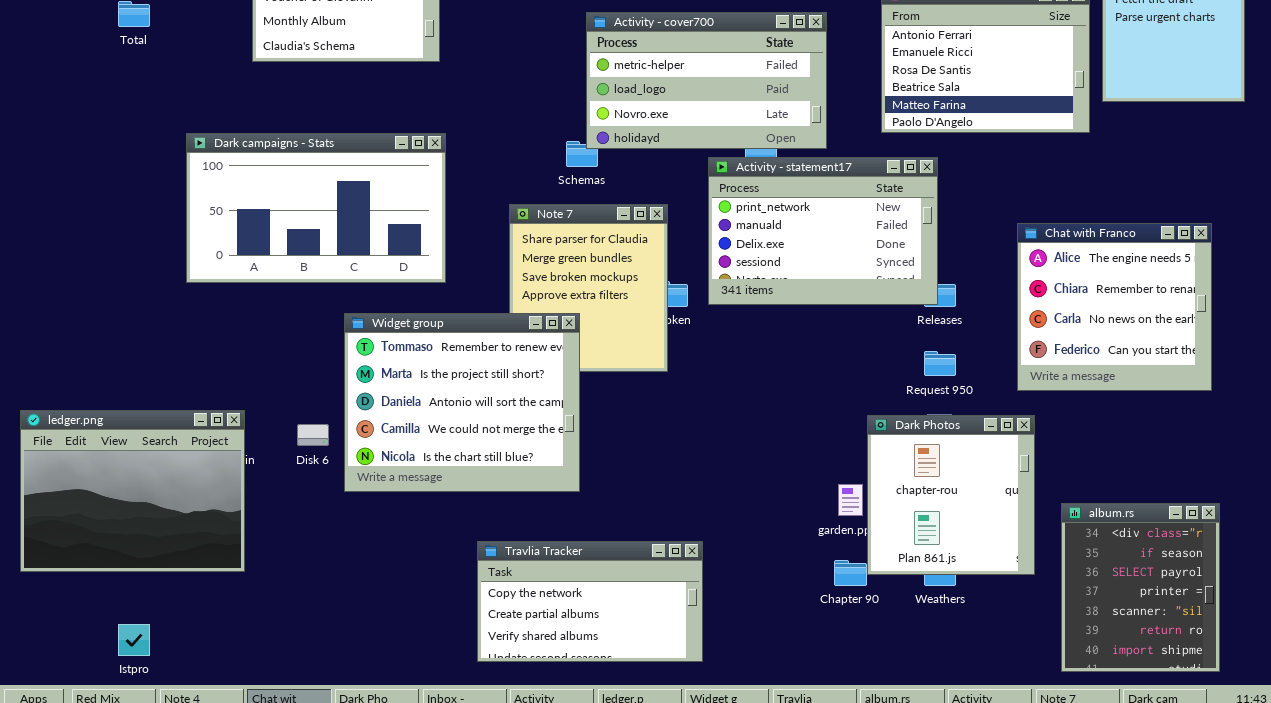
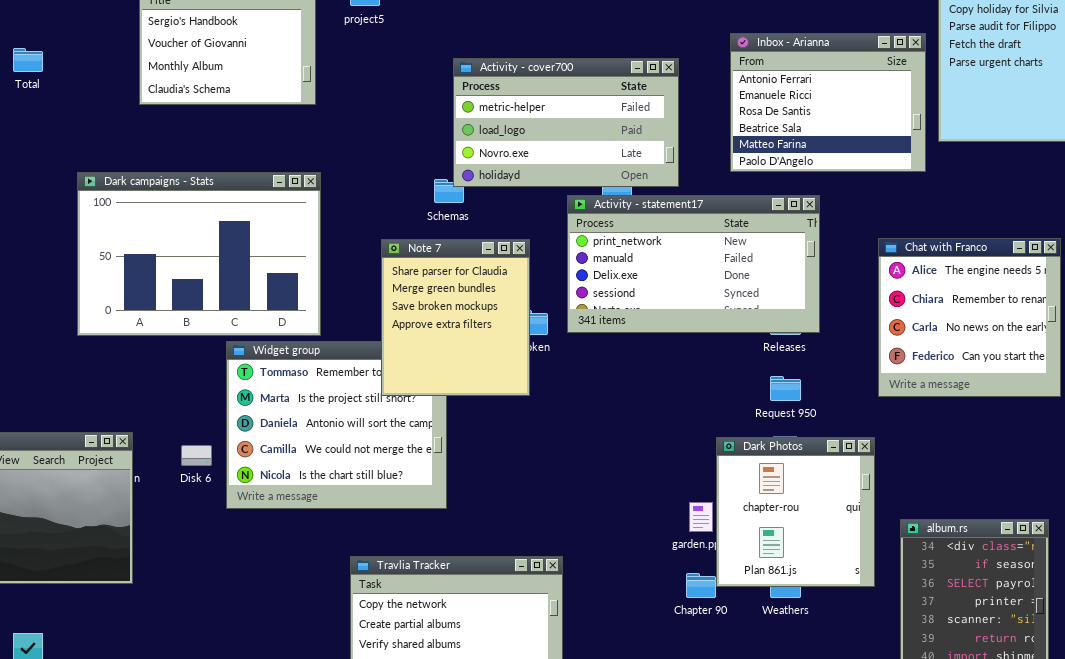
Dark campaigns - Stats: [186,133,446,283] -> [77,172,321,336], resized
Activity - statement17: [708,157,938,305] -> [567,195,820,333], resized
Note 7: [509,204,668,372] -> [381,239,530,396], raised
Chat with Franco: [1017,223,1212,391] -> [878,238,1061,397], moved

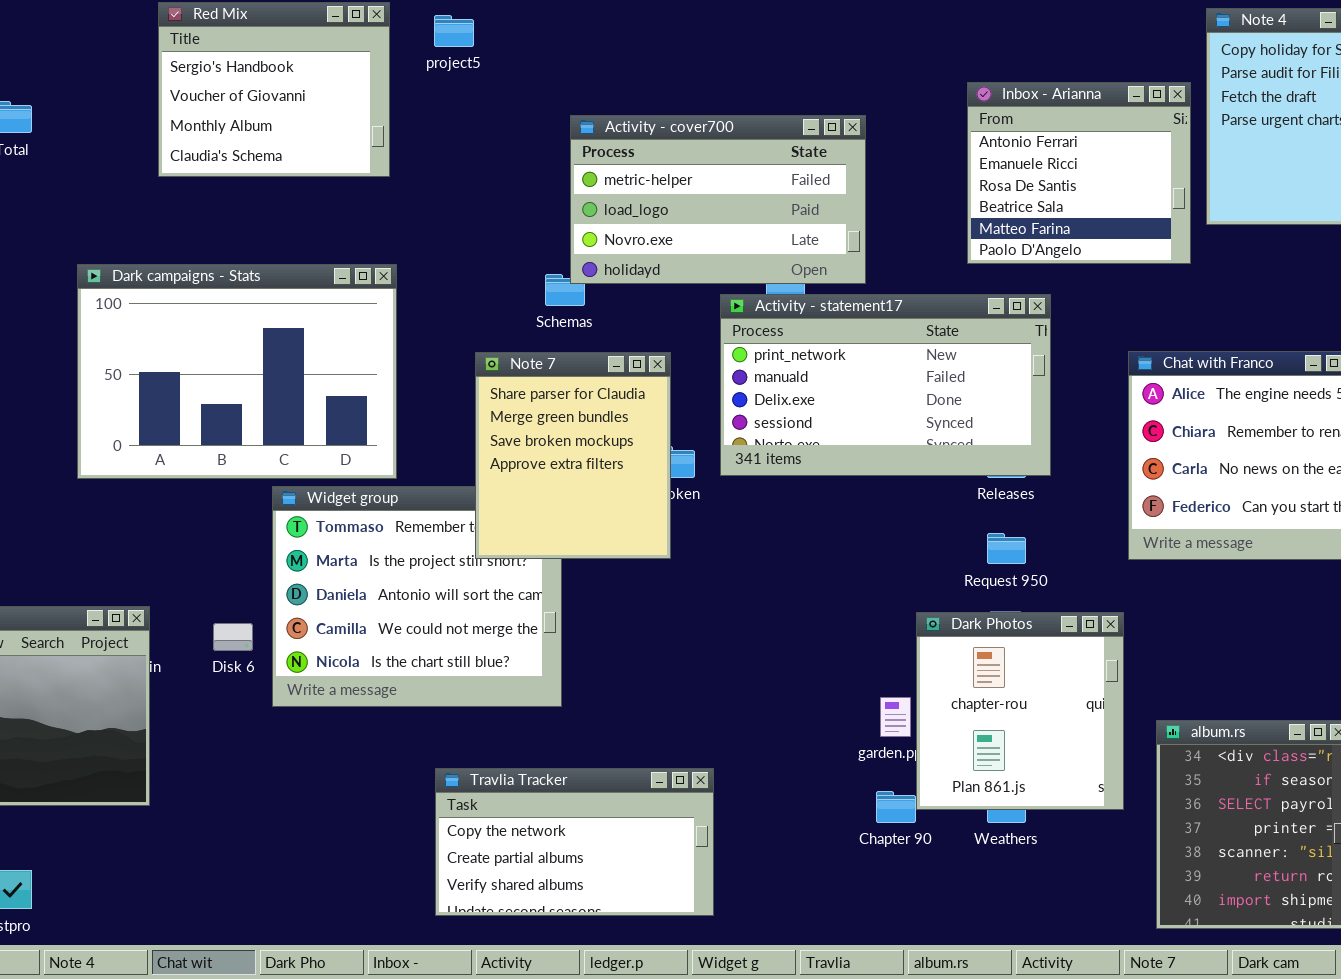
Inbox - Arianna: [730,33,926,172] -> [967,82,1191,264], resized

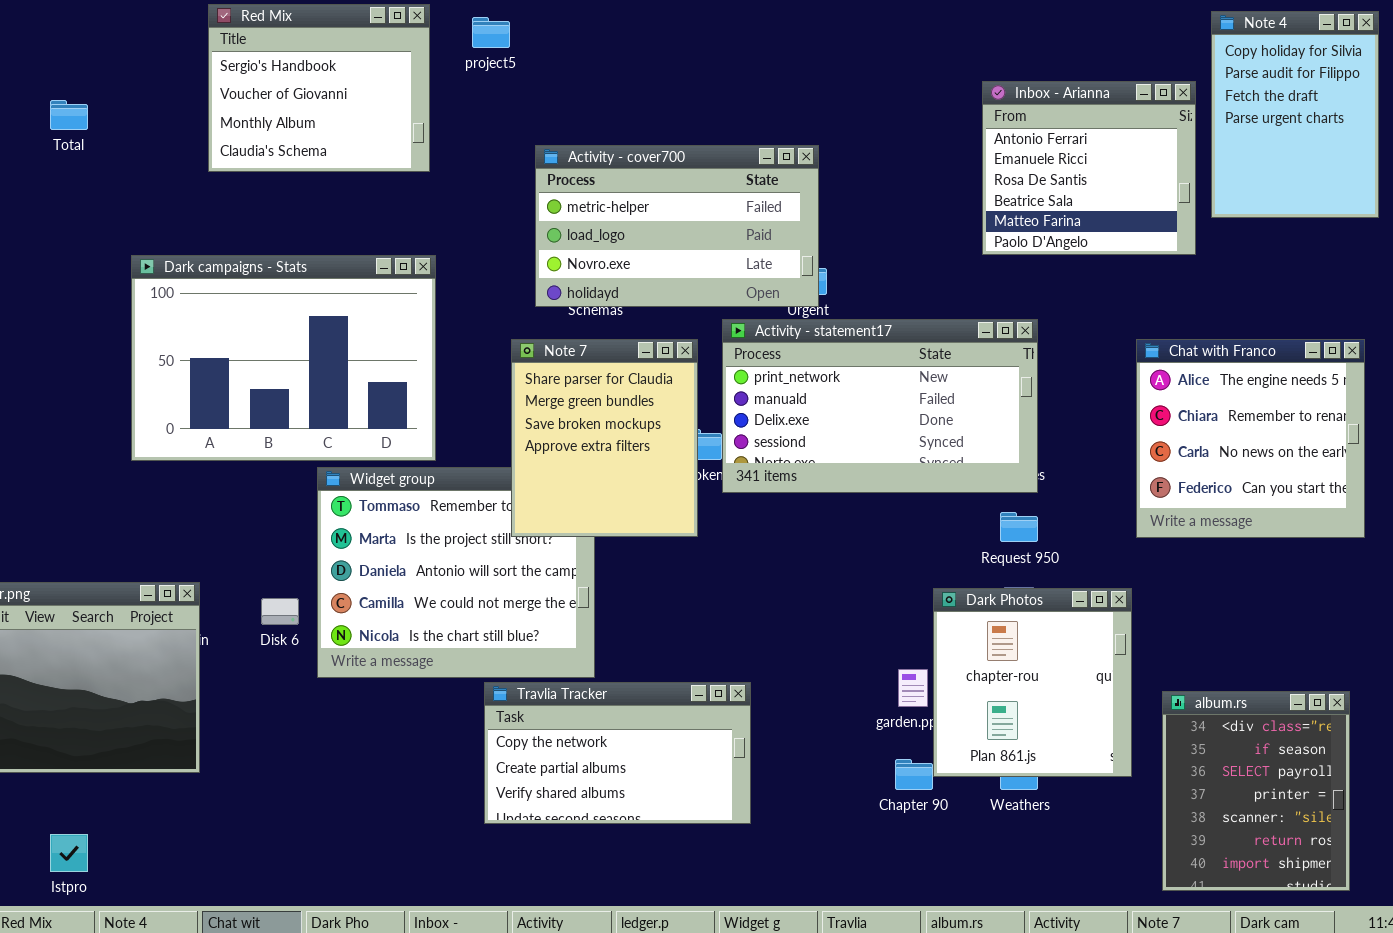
Activity - cover700: [570,115,866,284] -> [535,145,819,307], moved
Activity - statement17: [720,294,1051,476] -> [722,319,1038,493], moved
Travlia Tracker: [435,768,714,916] -> [484,682,751,824], moved

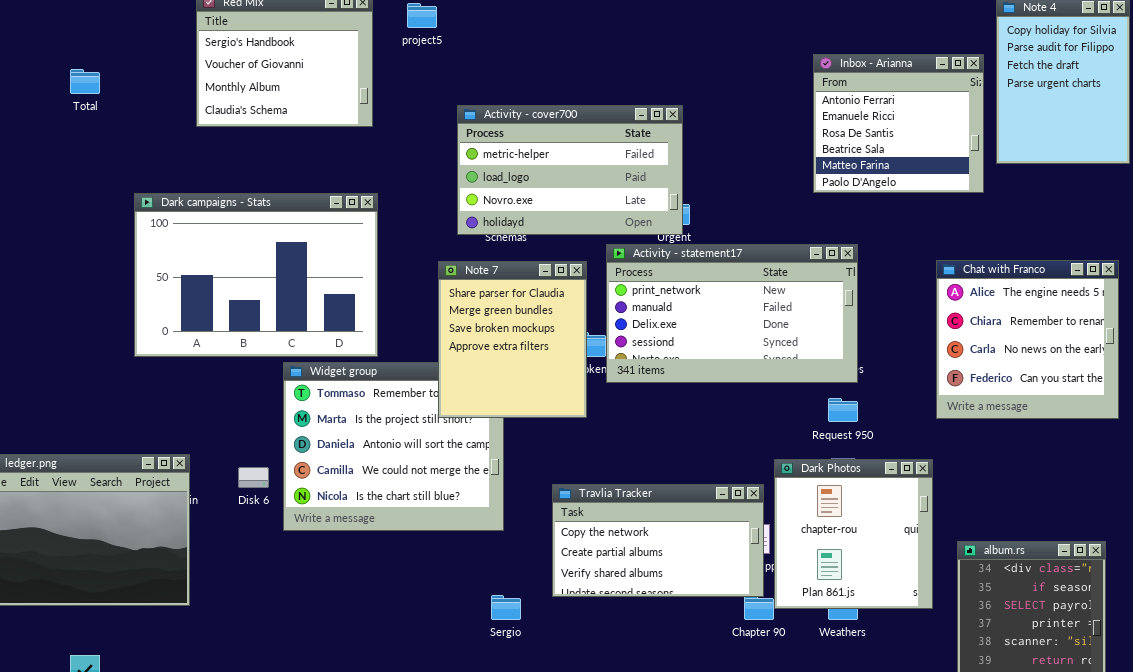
Travlia Tracker: [484,682,751,824] -> [552,484,764,597], moved

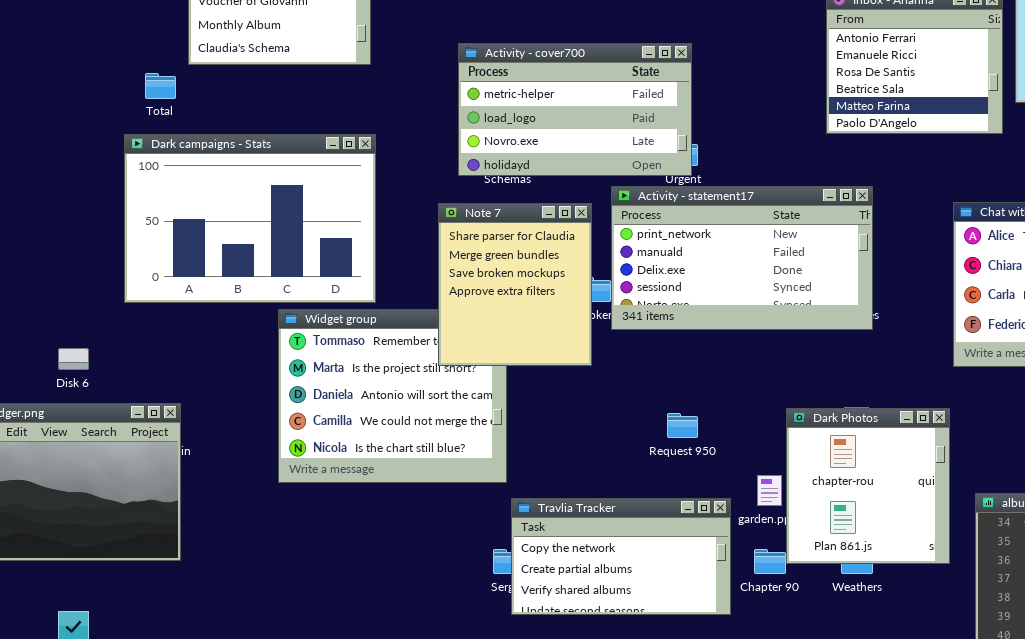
Total: [70,69,100,94] -> [145,73,176,99], moved
Request 950: [828,398,858,422] -> [667,413,698,438], moved
Disk 6: [238,467,269,488] -> [58,348,89,370], moved
Travlia Tracker: [552,484,764,597] -> [511,498,731,615], moved

